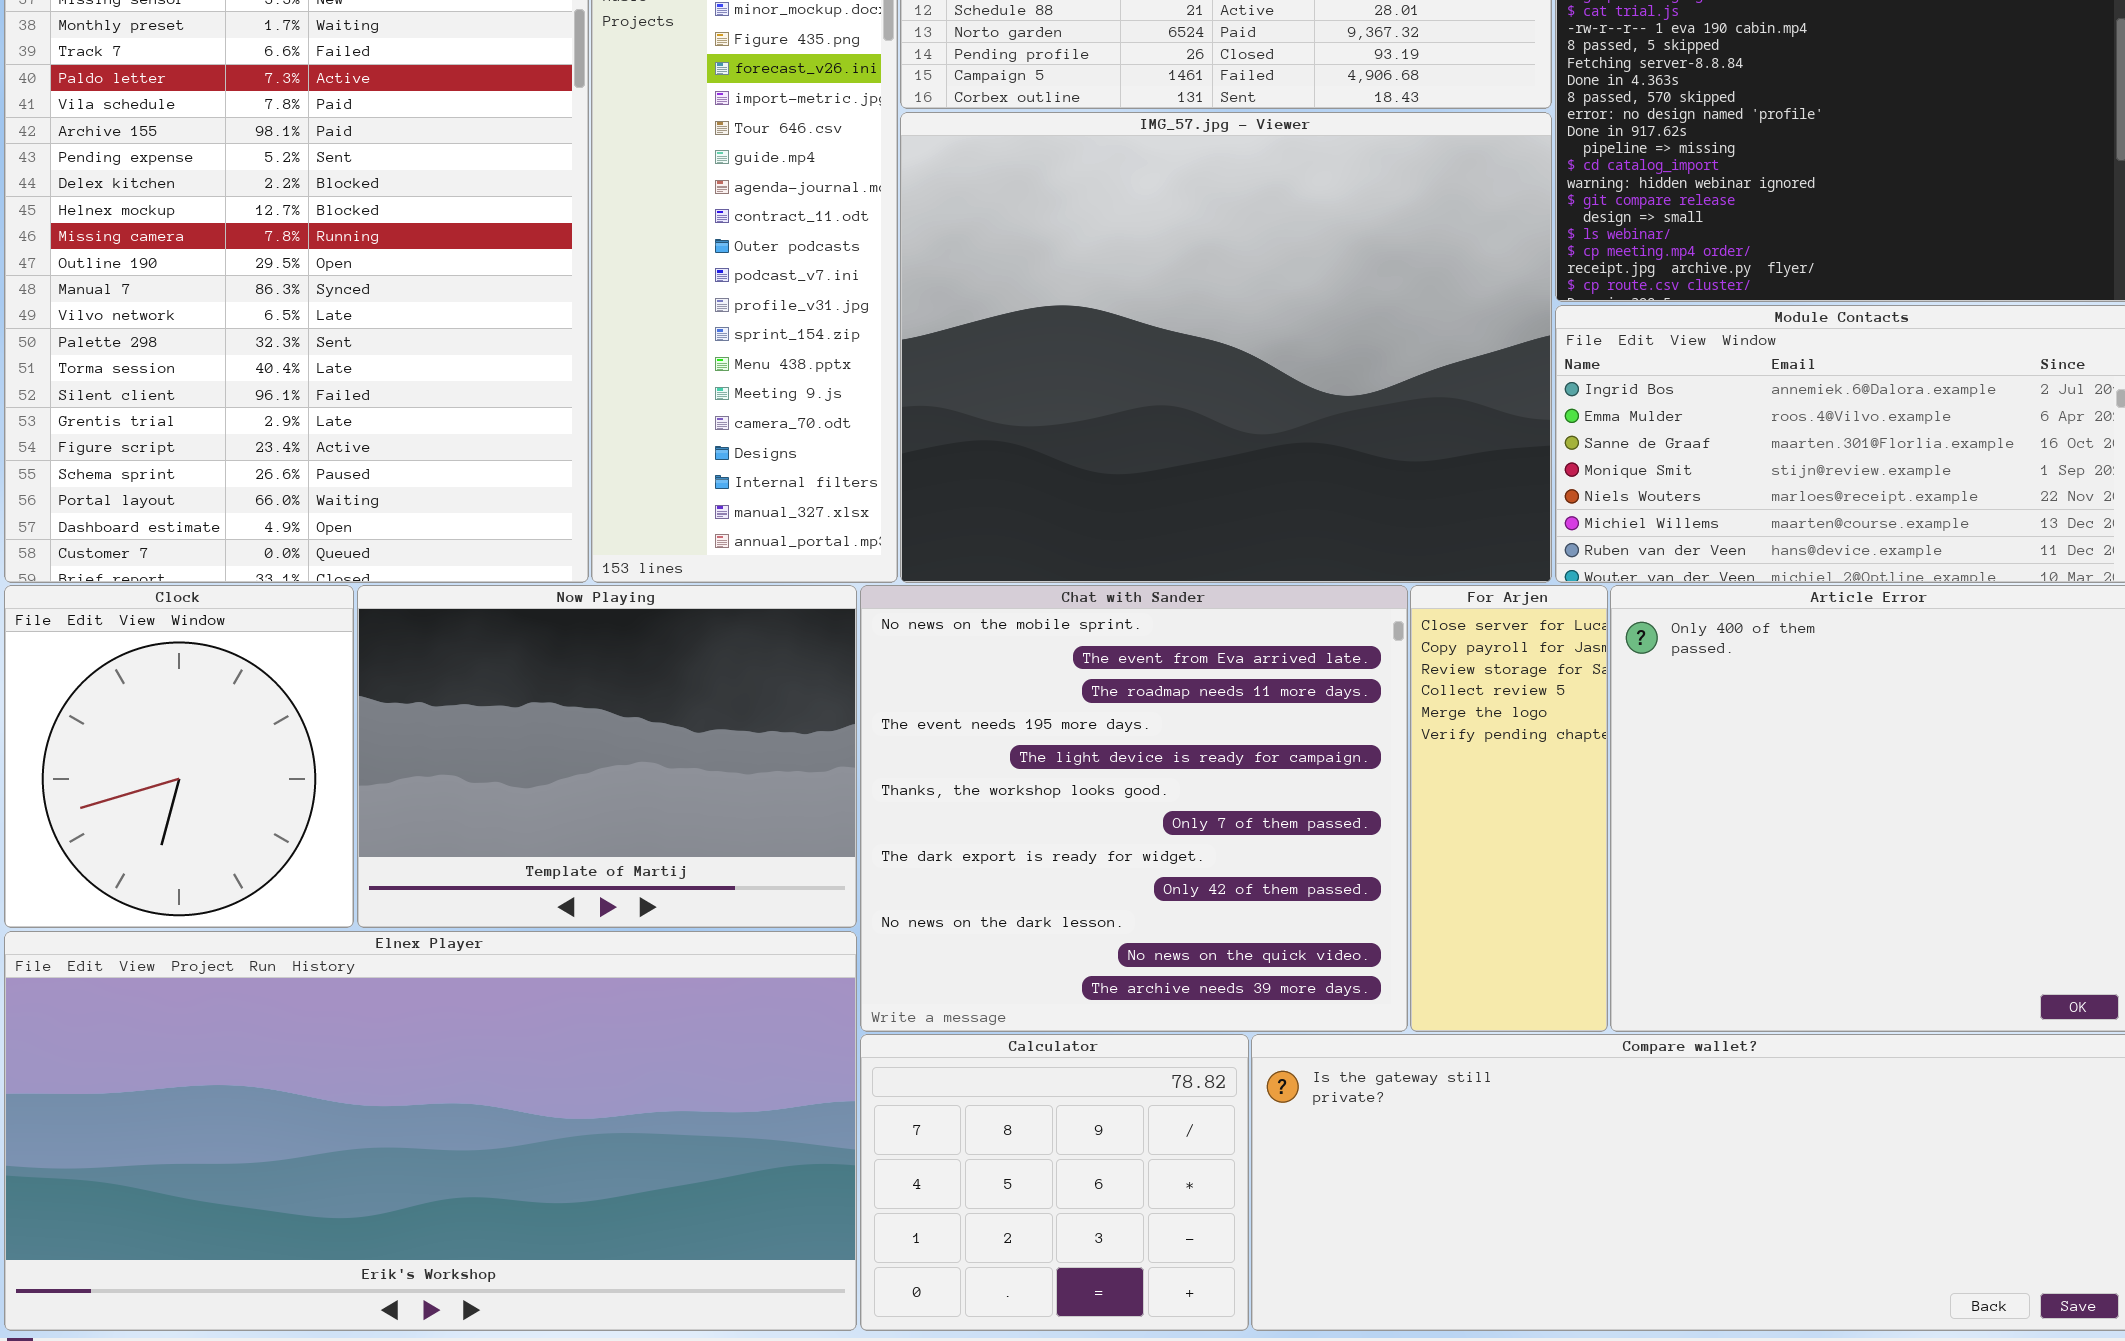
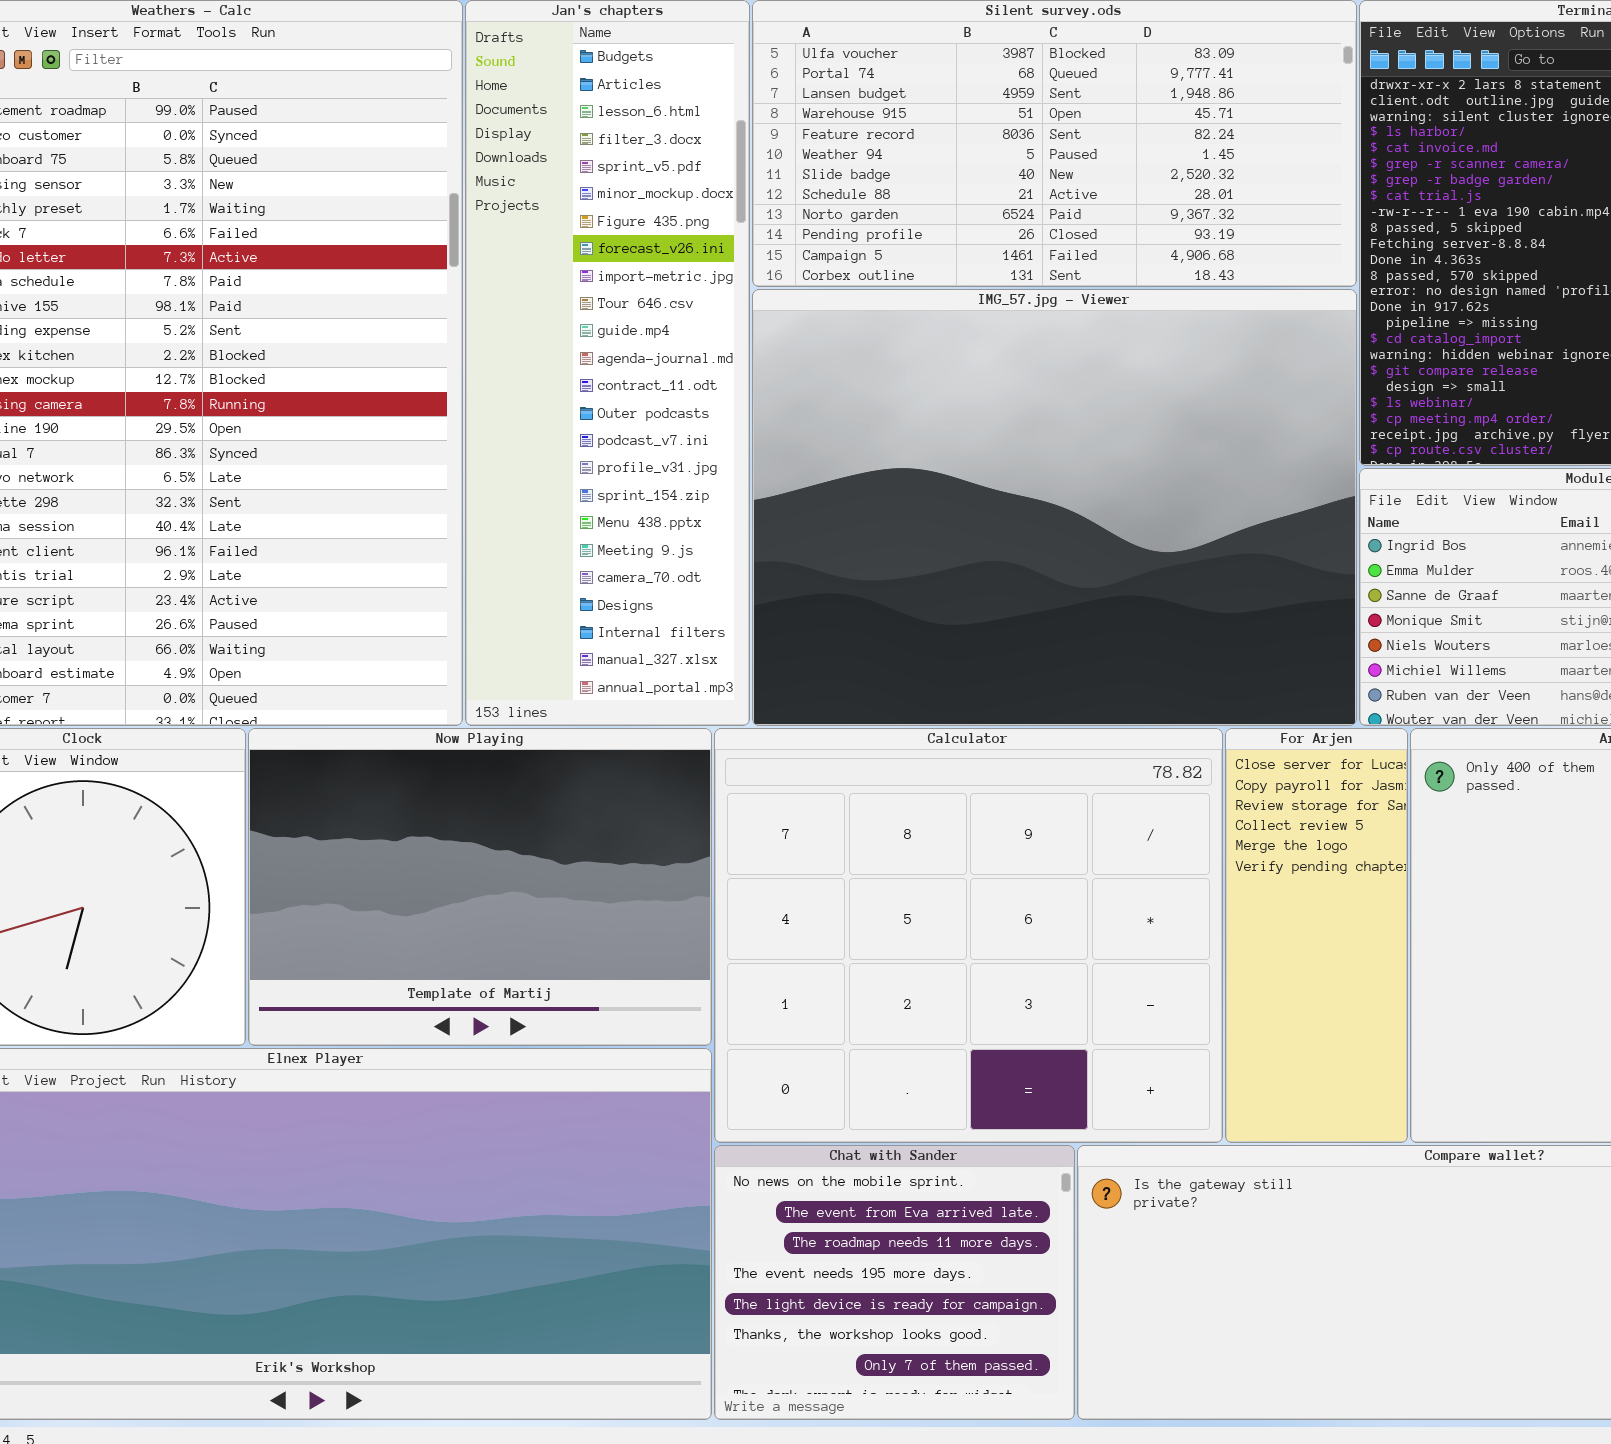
Chat with Sander: [860,585,1408,1032] -> [714,1145,1075,1420], moved, resized
Calculator: [860,1034,1249,1331] -> [714,728,1223,1143], moved, resized

